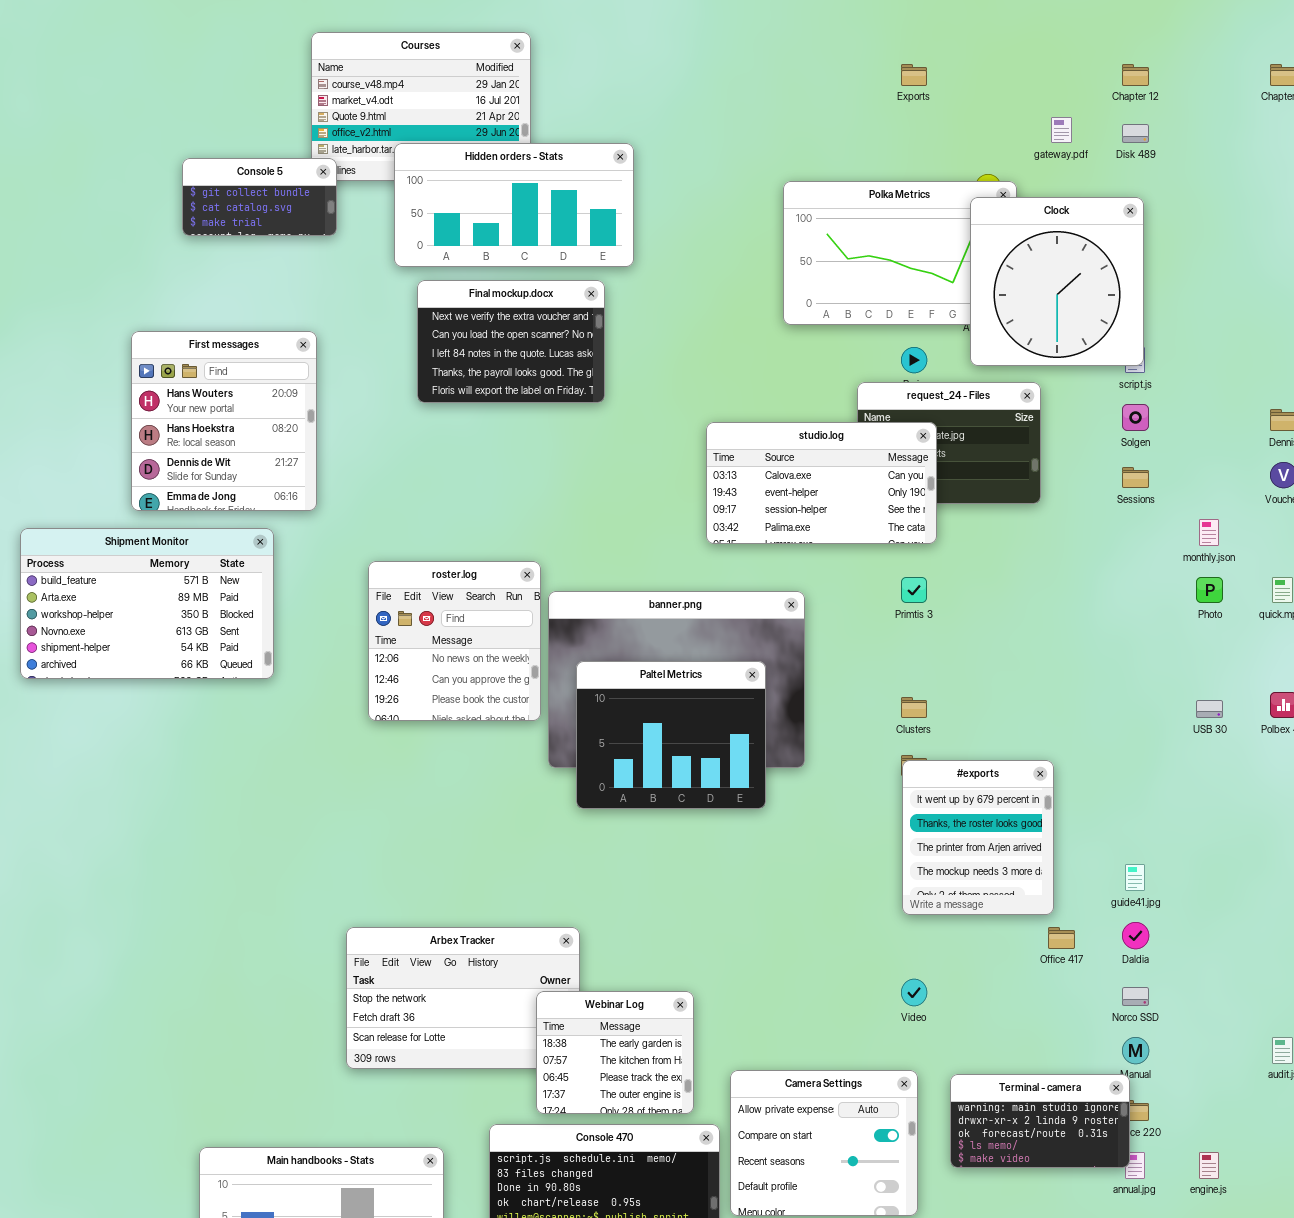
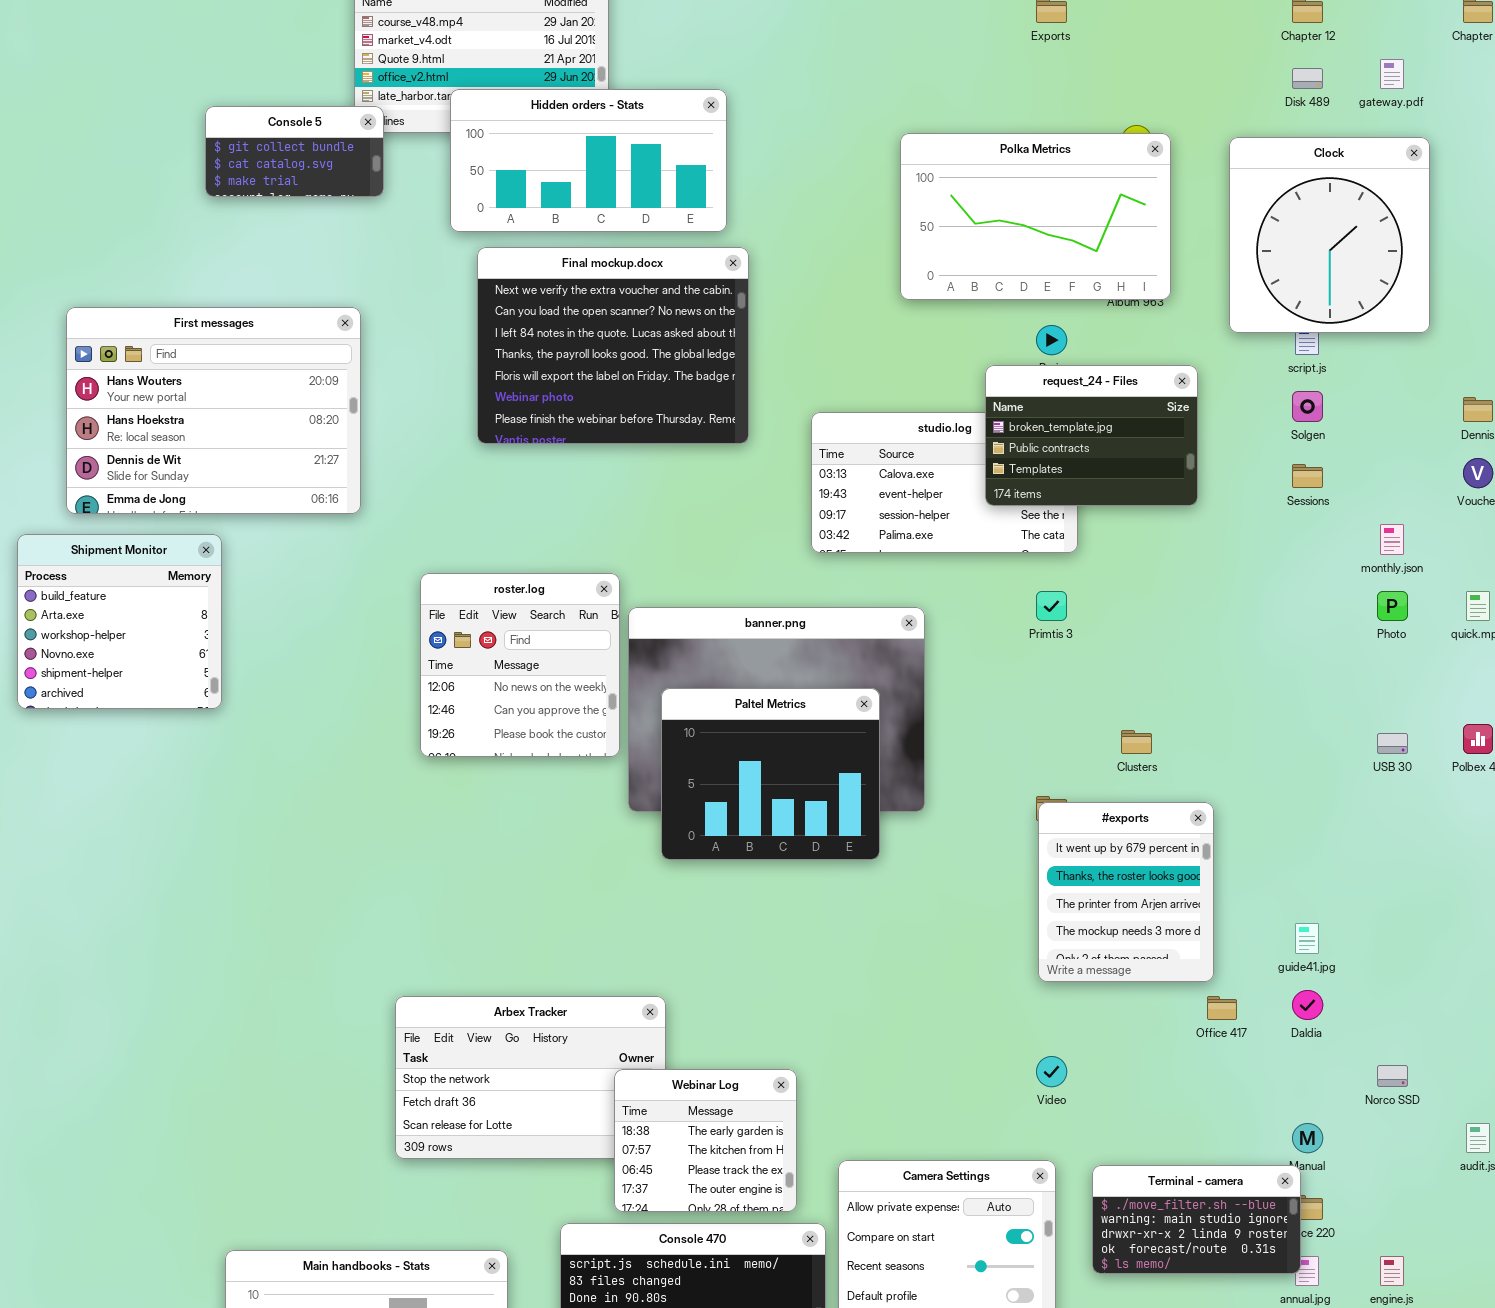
gateway.pdf: [1051,117,1072,143] -> [1380,59,1404,89], moved
Clock: [970,197,1144,366] -> [1229,137,1430,333], moved
Final mockup.docx: [417,280,605,403] -> [477,247,749,444], resized
First messages: [131,331,317,511] -> [66,307,361,514], resized
request_24 - Files: [857,382,1041,504] -> [985,365,1198,506], raised
Shipment Monitor: [20,528,274,679] -> [17,534,222,709], resized
Clusters: [901,697,927,718] -> [1121,730,1152,754], moved
Norco SSD: [1122,987,1149,1006] -> [1377,1065,1408,1087], moved
Terminal - camera: [950,1074,1130,1168] -> [1092,1165,1301,1274], scrolled up 1 row

